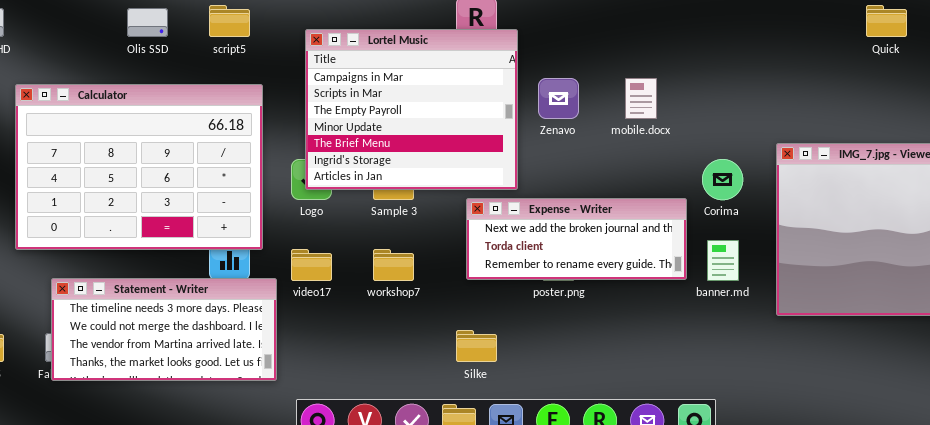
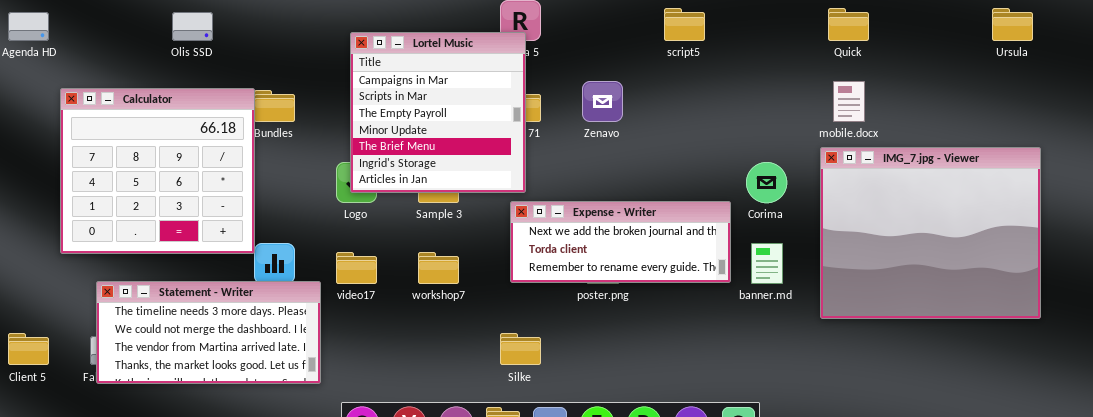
script5: [209,5,250,37] -> [664,8,705,41], moved
Quick: [866,5,907,37] -> [828,8,869,41], moved
Lortel Music: [305,29,518,190] -> [350,32,526,193], resized
mobile.docx: [625,78,657,119] -> [833,81,865,122], moved
Calculator: [15,84,263,250] -> [60,88,255,254], resized

